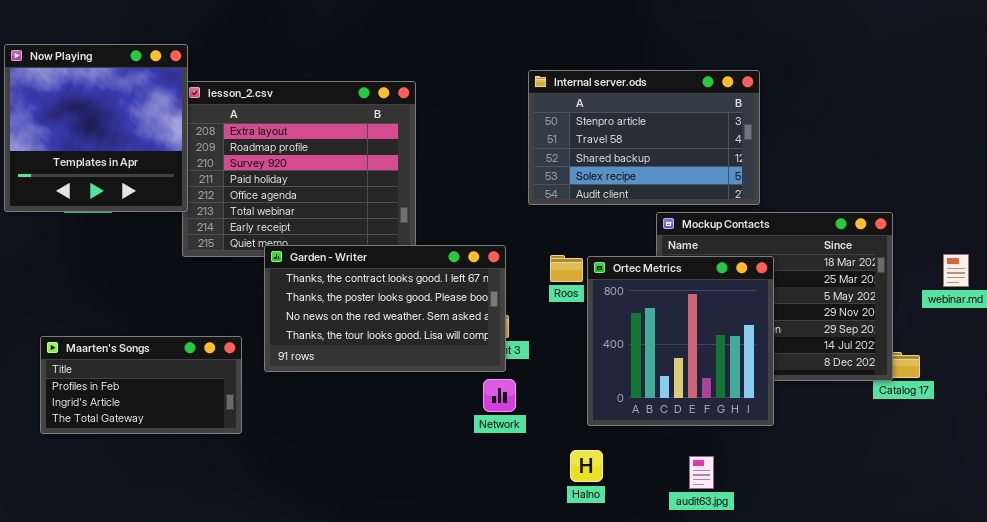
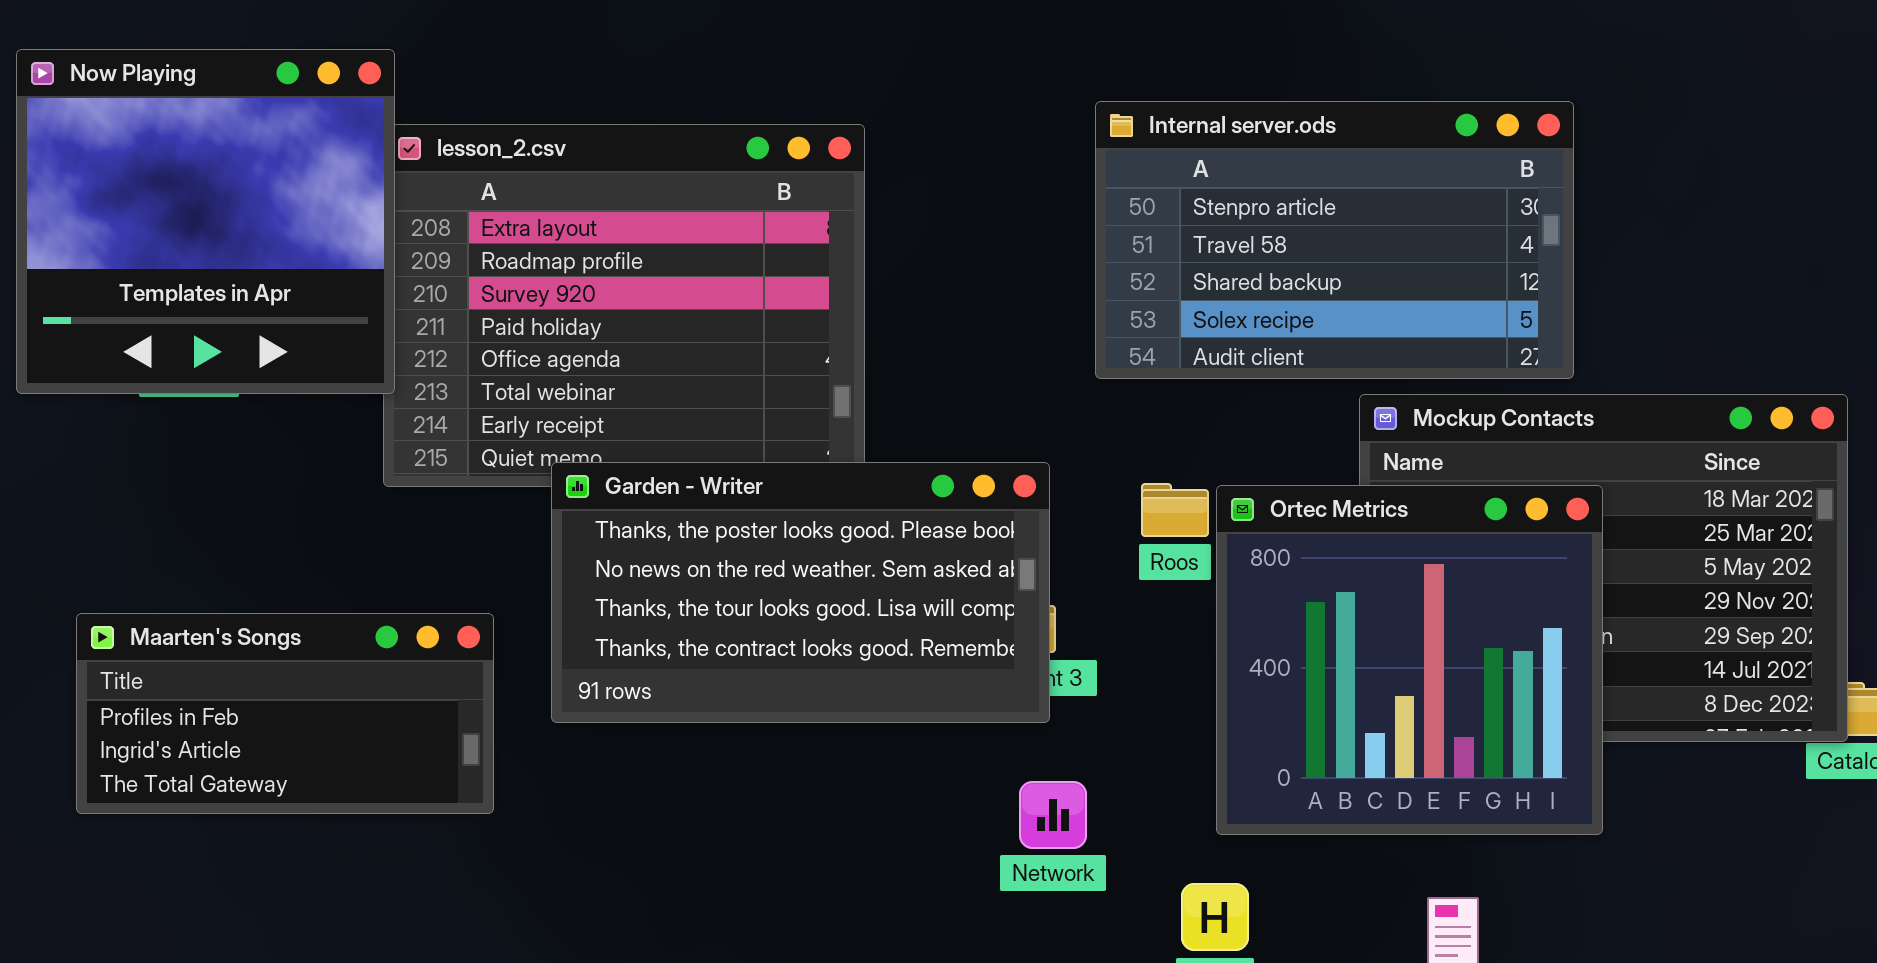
Garden - Writer: [264,245,506,372] -> [551,462,1050,723], scrolled down 1 row
Maarten's Songs: [40,336,242,434] -> [76,613,494,814], moved
Network: [483,379,516,412] -> [1019,781,1087,849], moved

